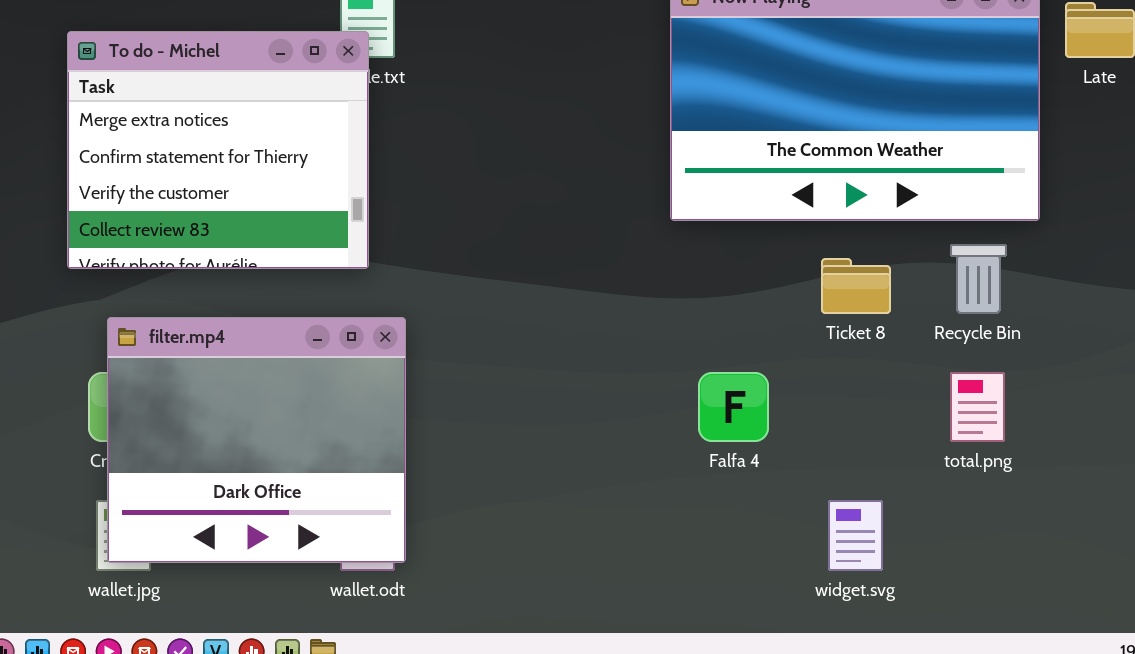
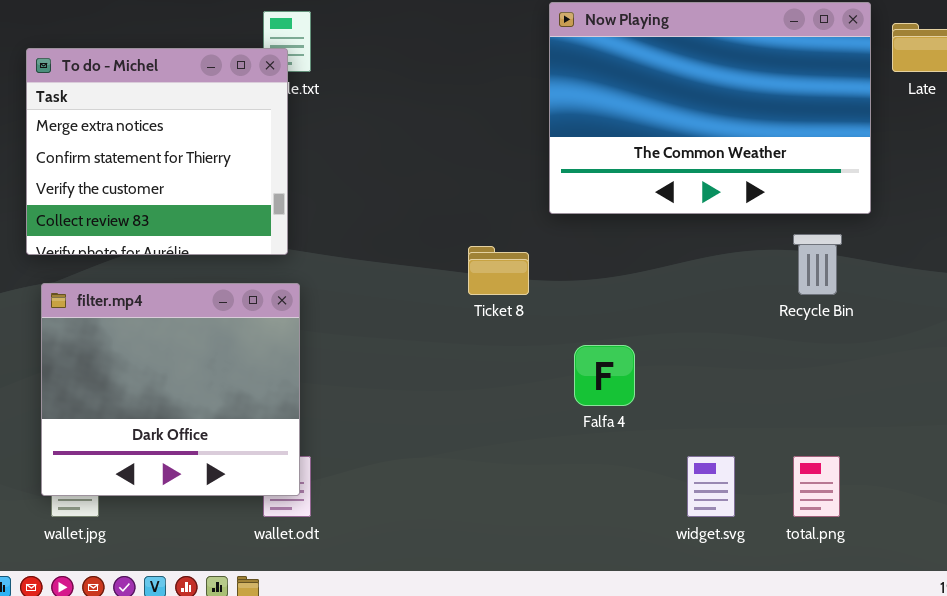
Ticket 8: [821,258,891,314] -> [468,246,529,295], moved
filter.mp4: [107,317,406,563] -> [41,283,300,496], moved
total.png: [950,372,1005,442] -> [793,456,840,517], moved

